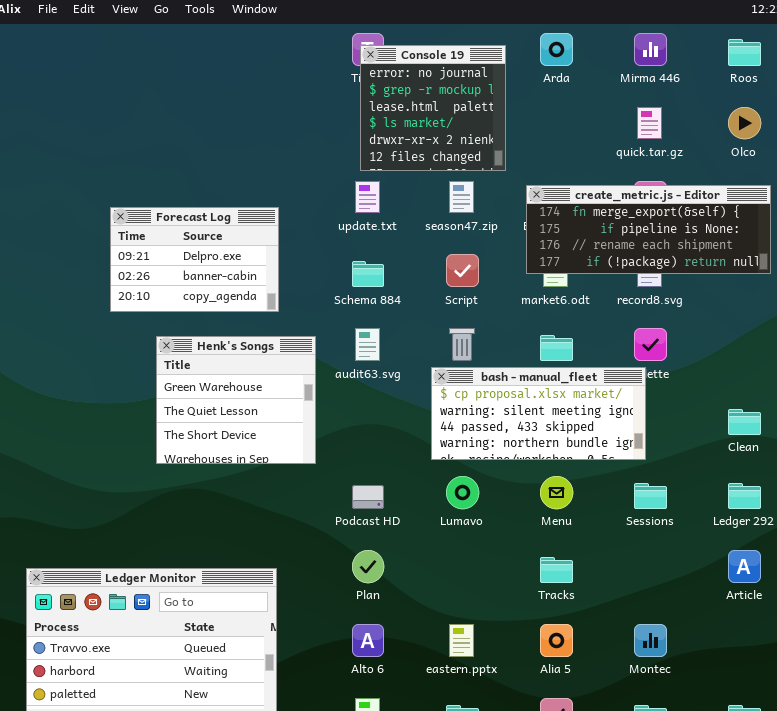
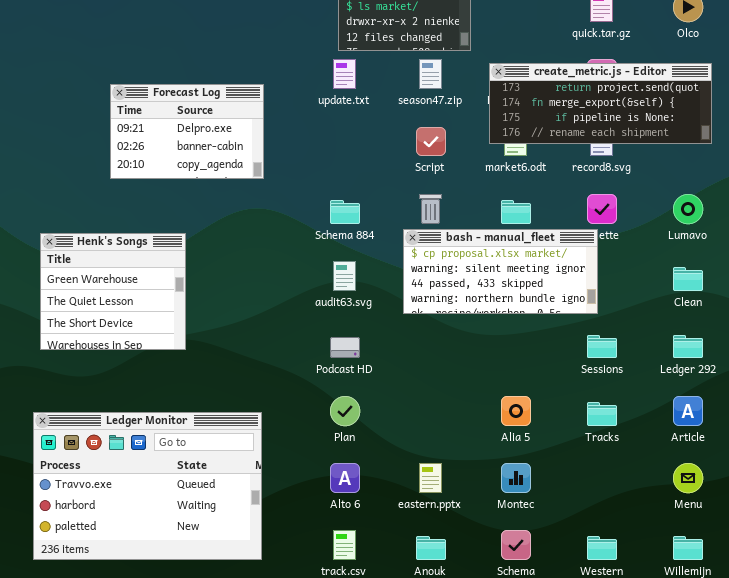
create_metric.js - Editor: [526,185,771,274] -> [489,63,712,144], scrolled up 1 row
Schema 884: [352,261,384,287] -> [330,200,360,224], moved
audit63.svg: [355,328,380,361] -> [333,261,356,291], moved
Henk's Songs: [156,336,316,464] -> [40,233,186,350], moved
Lumavo: [446,476,479,509] -> [673,194,703,224], moved
Menu: [540,476,573,509] -> [673,463,703,493], moved
Tracks: [540,557,573,583] -> [587,402,617,426], moved
Alia 5: [540,624,573,657] -> [501,396,531,426], moved
Montec: [634,624,667,657] -> [501,463,531,493], moved

